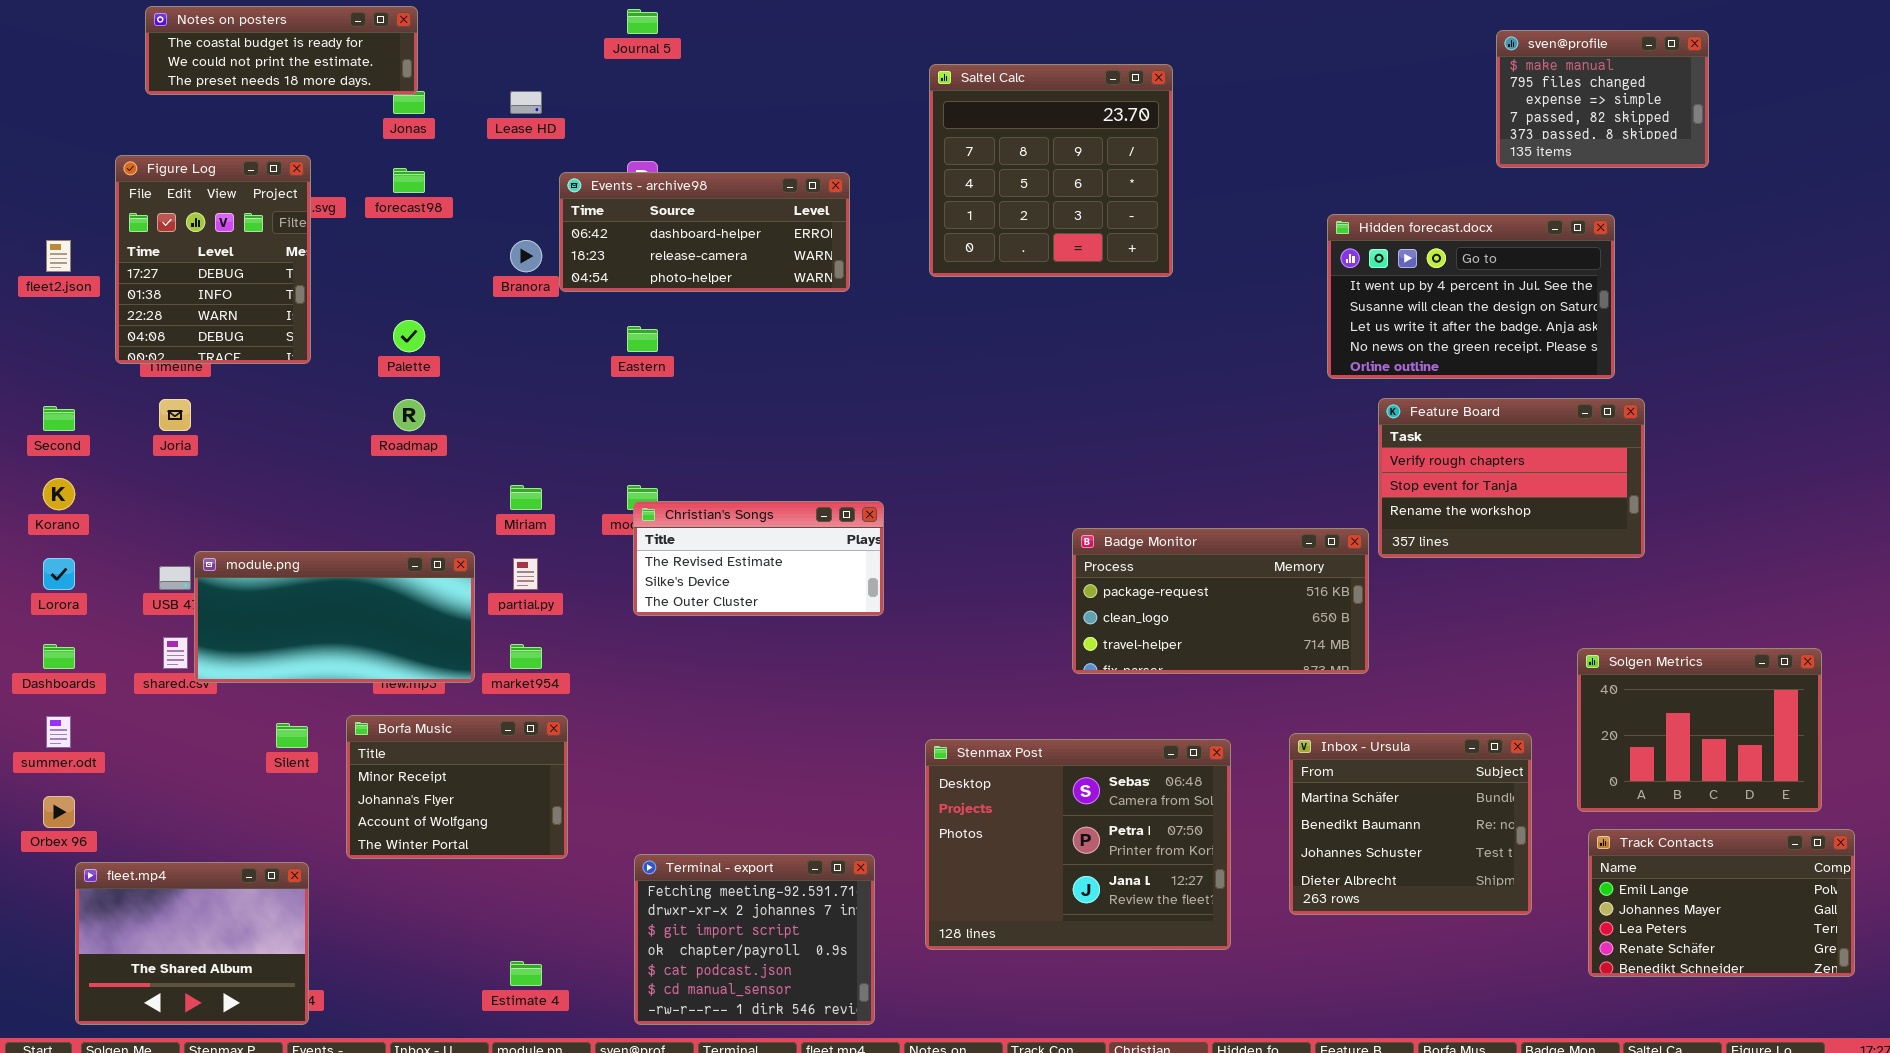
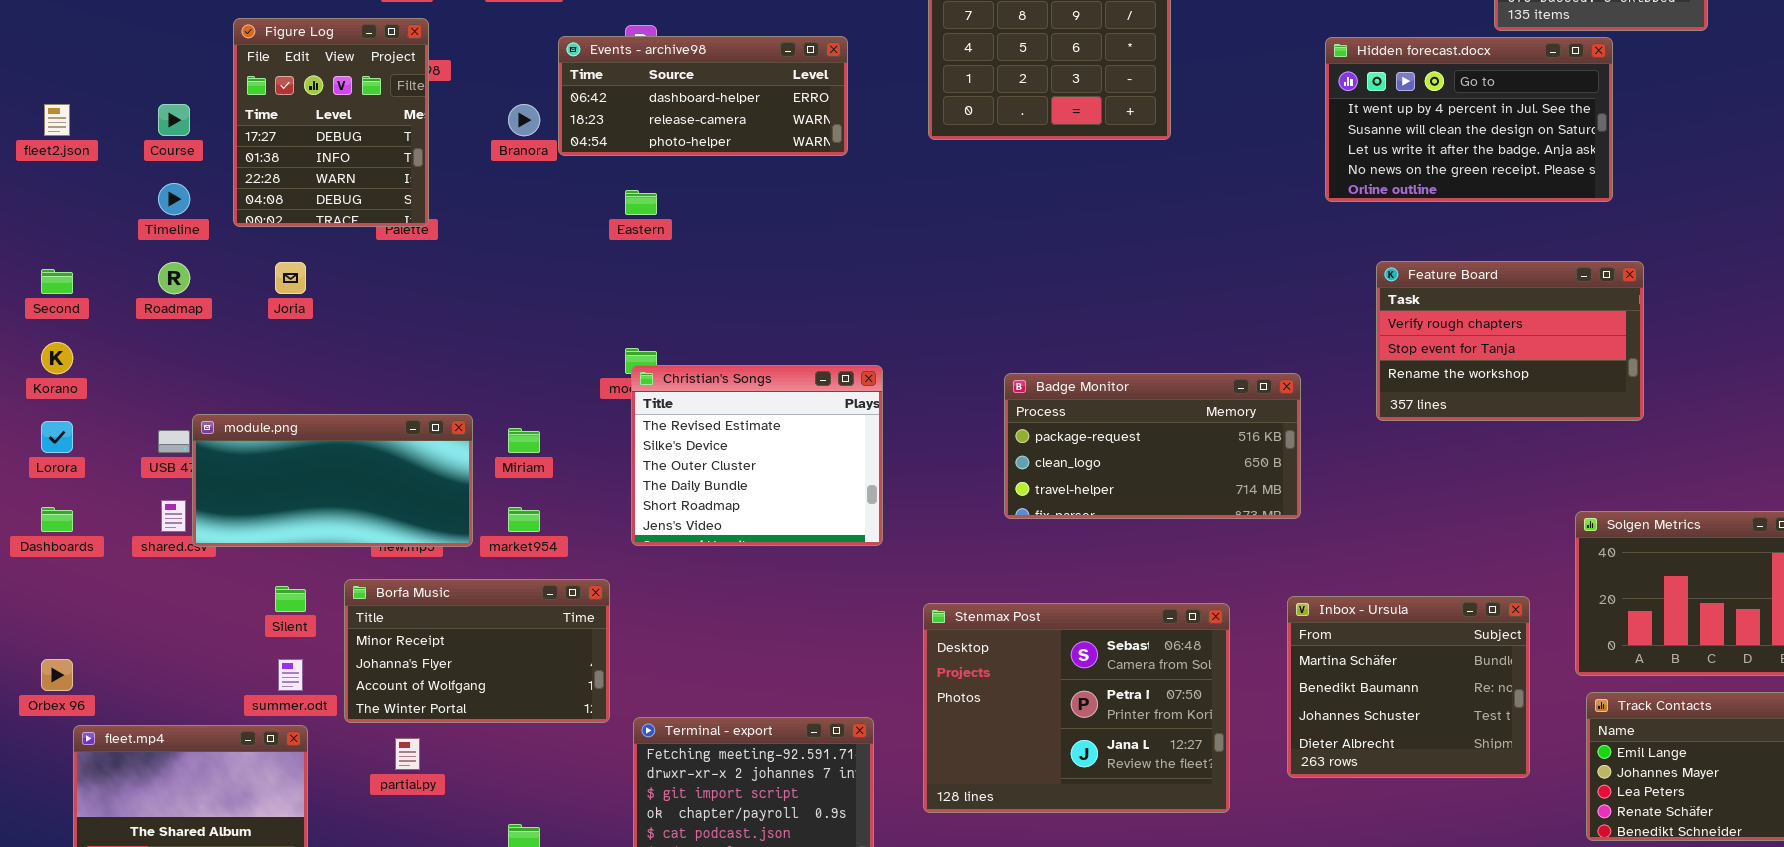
Figure Log: [115,155,311,364] -> [233,18,429,227], moved
Hidden forecast.docx: [1327,214,1615,379] -> [1325,37,1613,202], moved
Joria: [159,399,191,431] -> [275,262,306,294], moved
Roadmap: [393,399,425,431] -> [158,262,190,294], moved
Miriam: [510,485,542,510] -> [508,428,540,453], moved
Christian's Songs: [633,501,884,616] -> [631,365,883,546], resized
Badge Monitor: [1072,528,1369,674] -> [1004,373,1301,519], moved
partial.py: [513,558,538,590] -> [395,738,420,770], moved
Borfa Music: [346,715,568,859] -> [344,579,610,723], resized
summer.odt: [46,716,71,748] -> [278,659,303,691], moved

